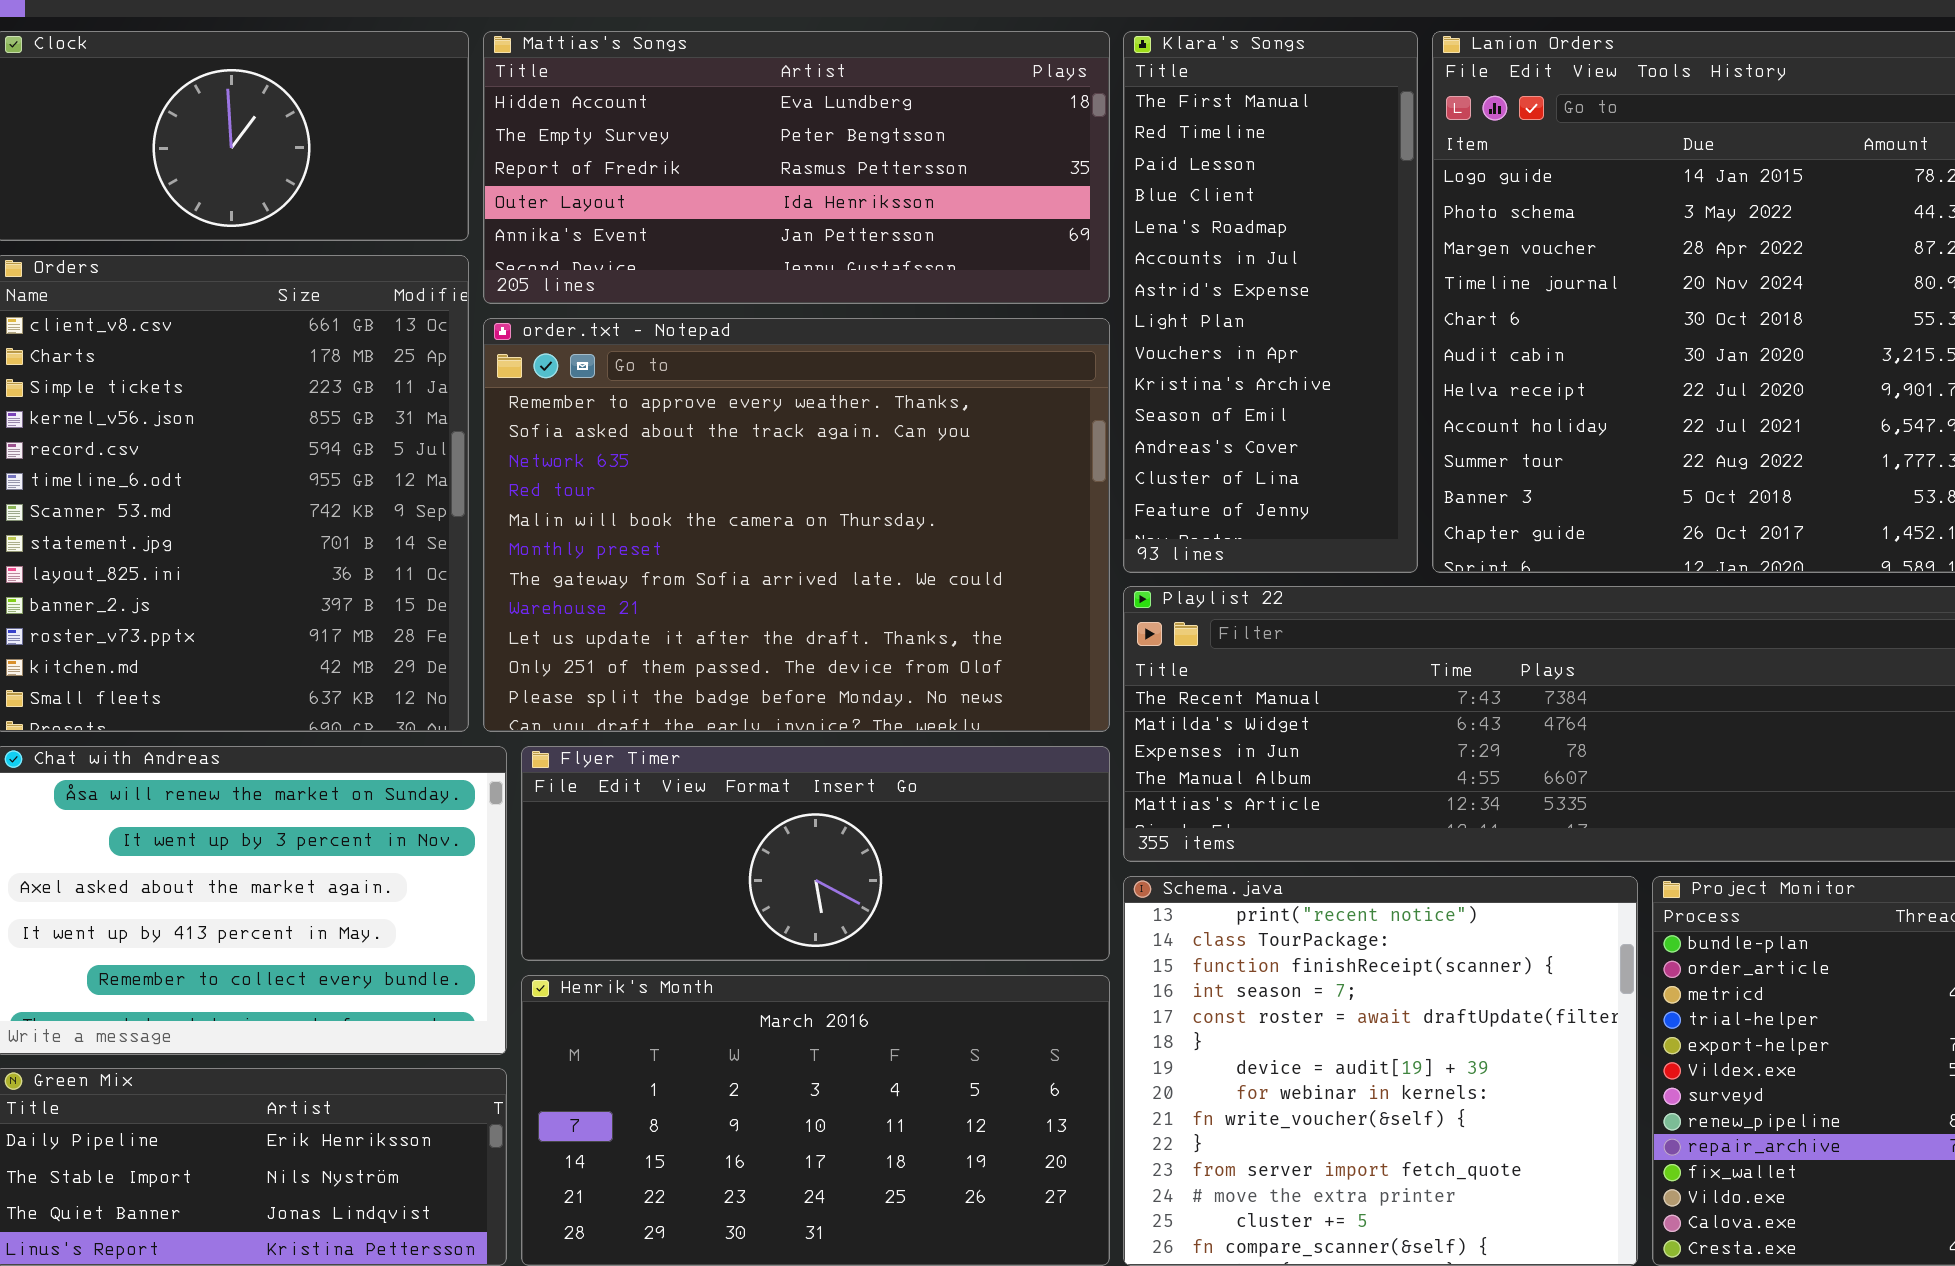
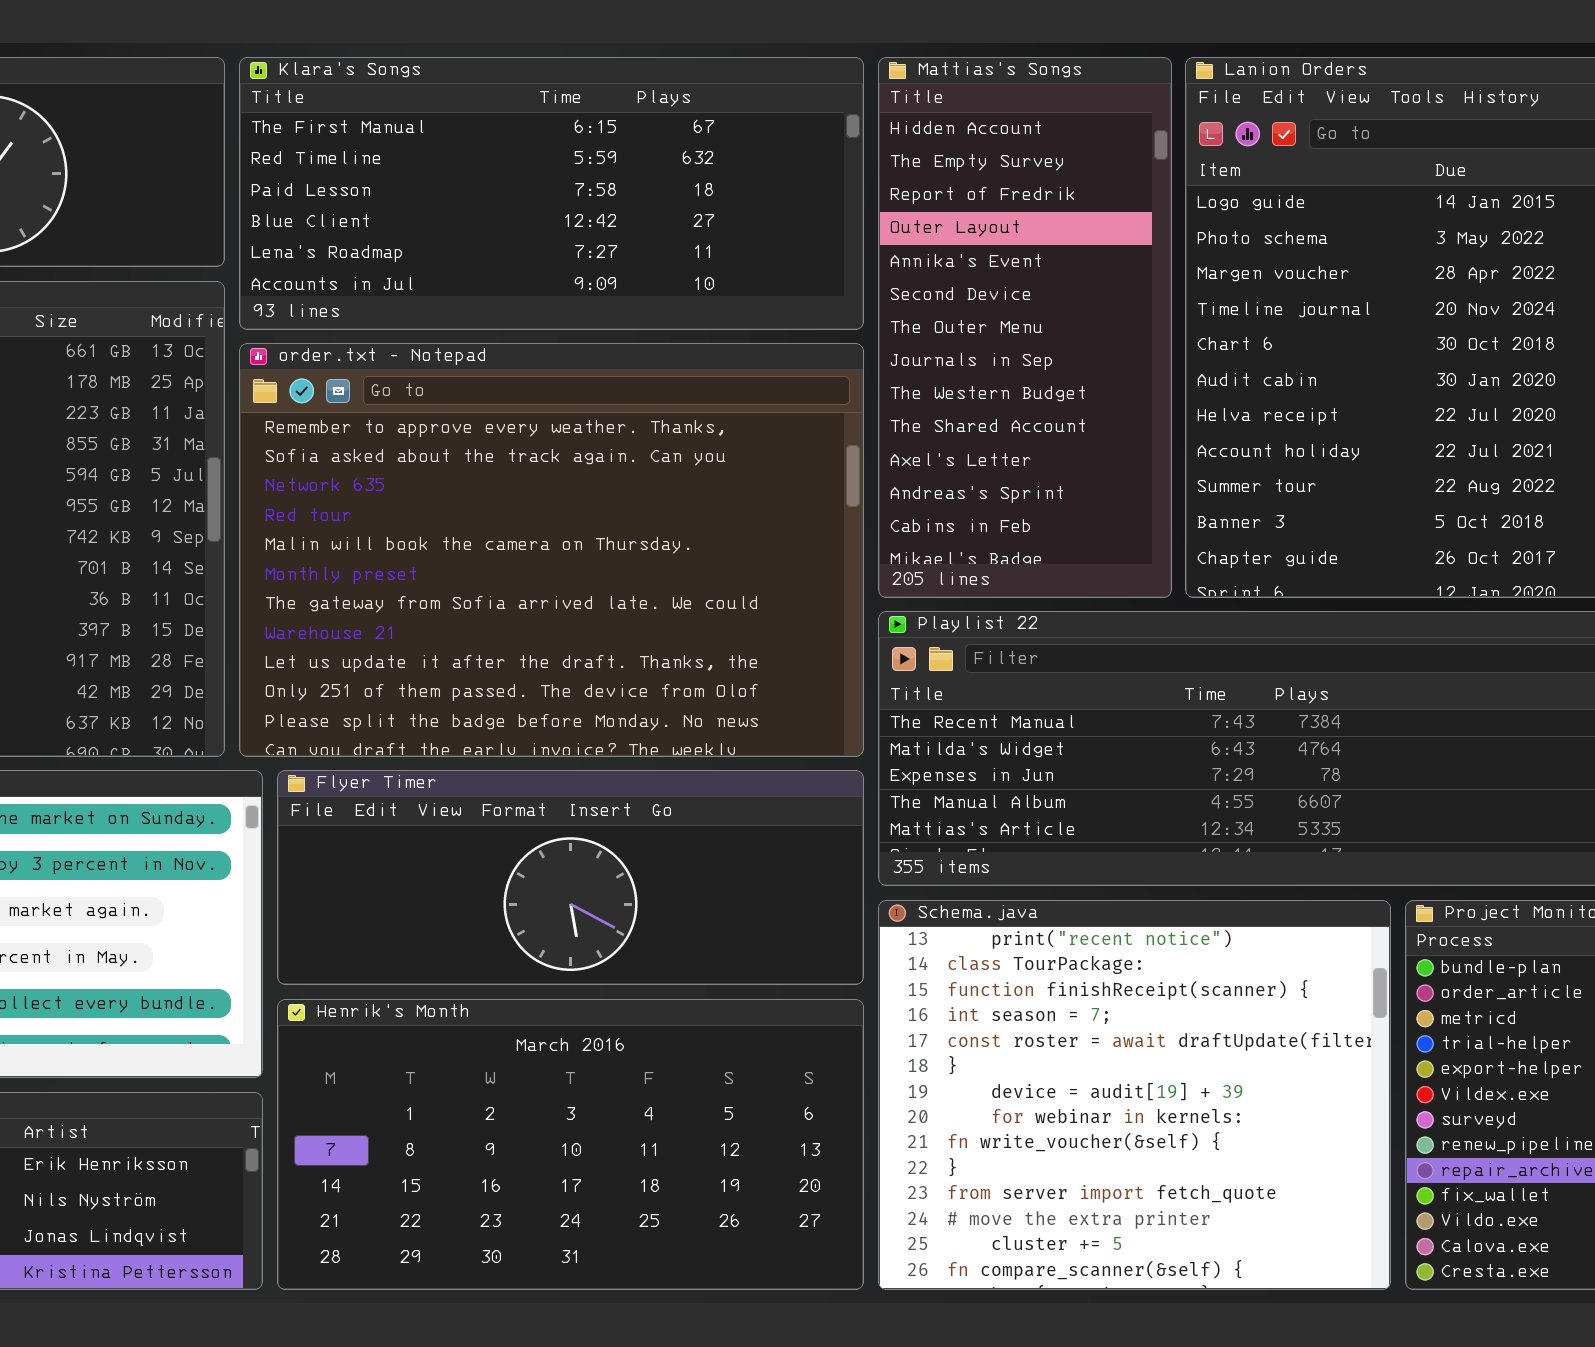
Mattias's Songs: [483,31,1110,304] -> [878,57,1172,598], moved, resized
Klara's Songs: [1123,31,1418,573] -> [239,57,864,330], moved, resized

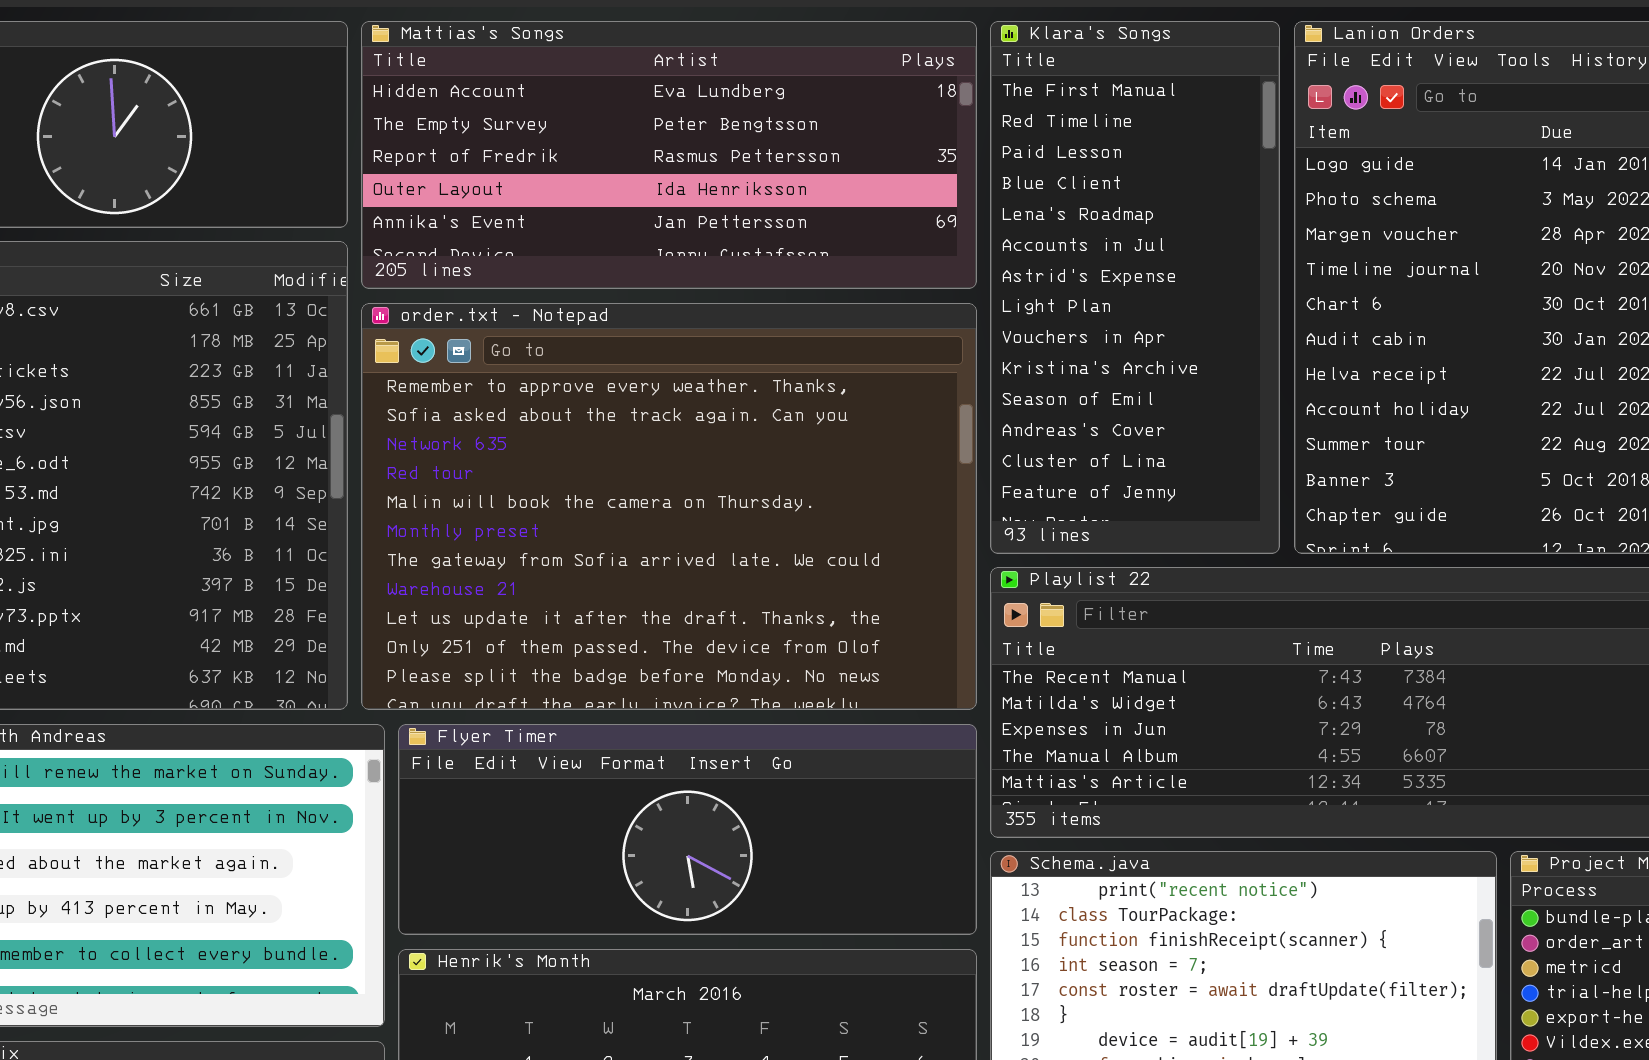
Klara's Songs: [239,57,864,330] -> [990,21,1280,554], moved, resized
Mattias's Songs: [878,57,1172,598] -> [361,21,977,289], moved, resized

